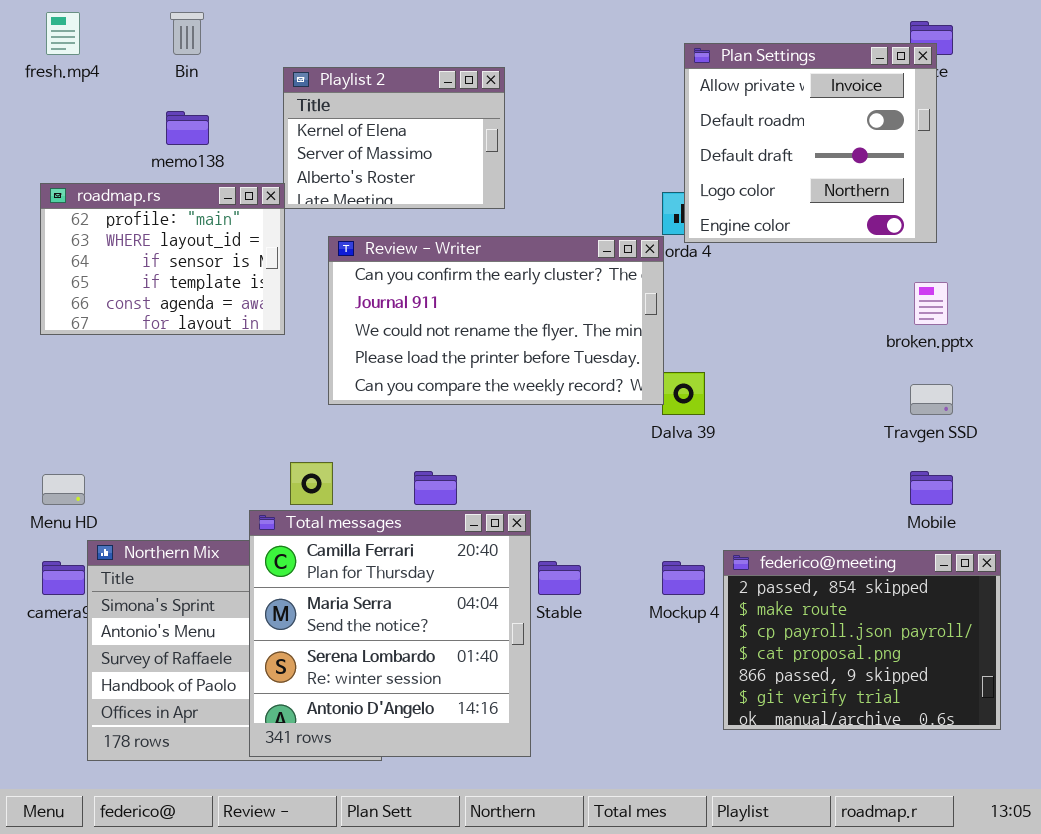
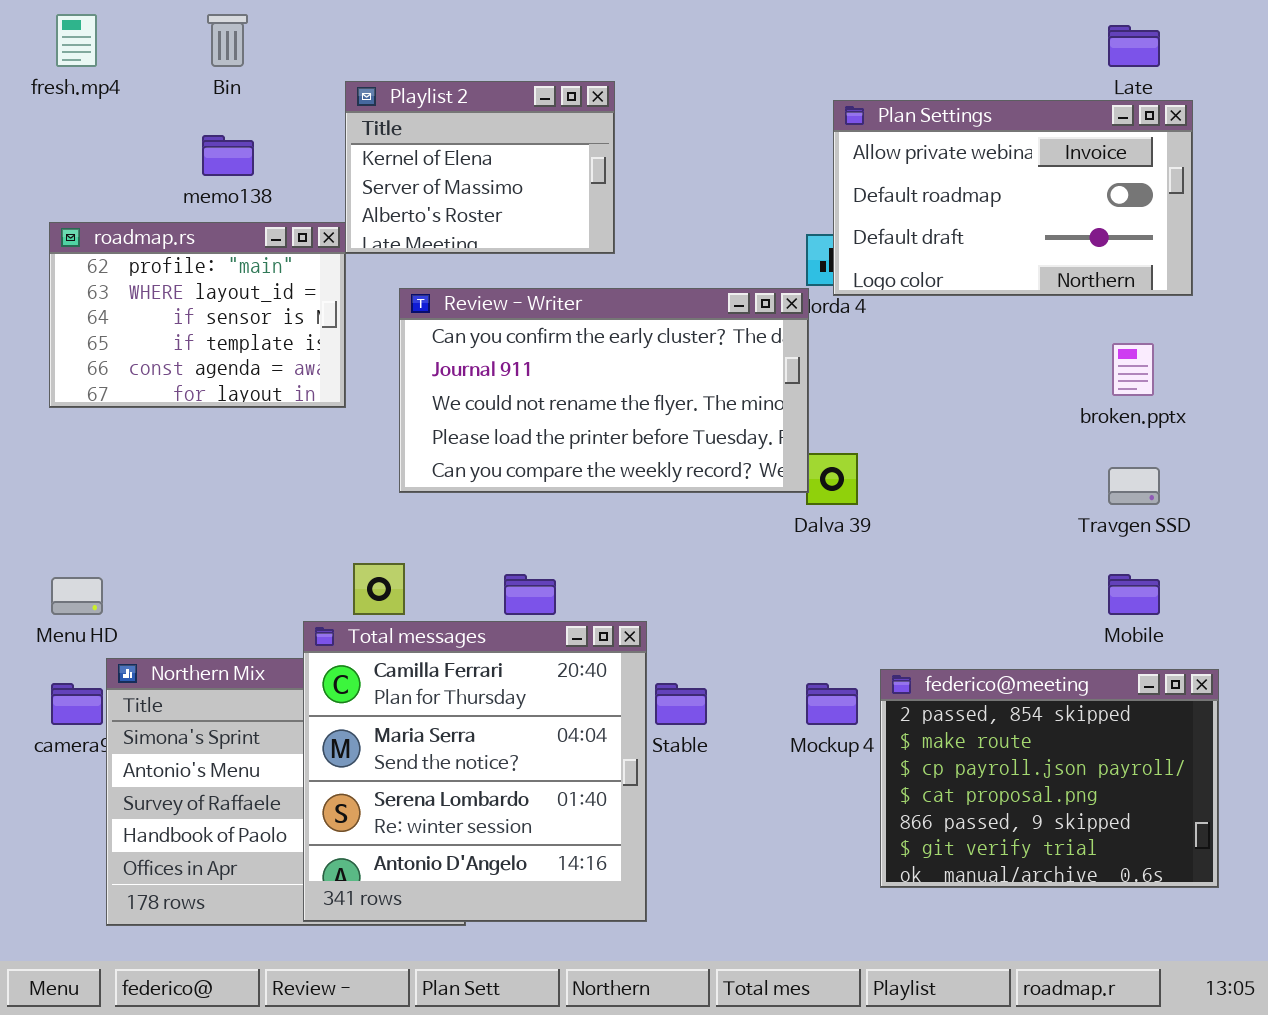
Plan Settings: [684,43,937,243] -> [833,100,1193,296], resized

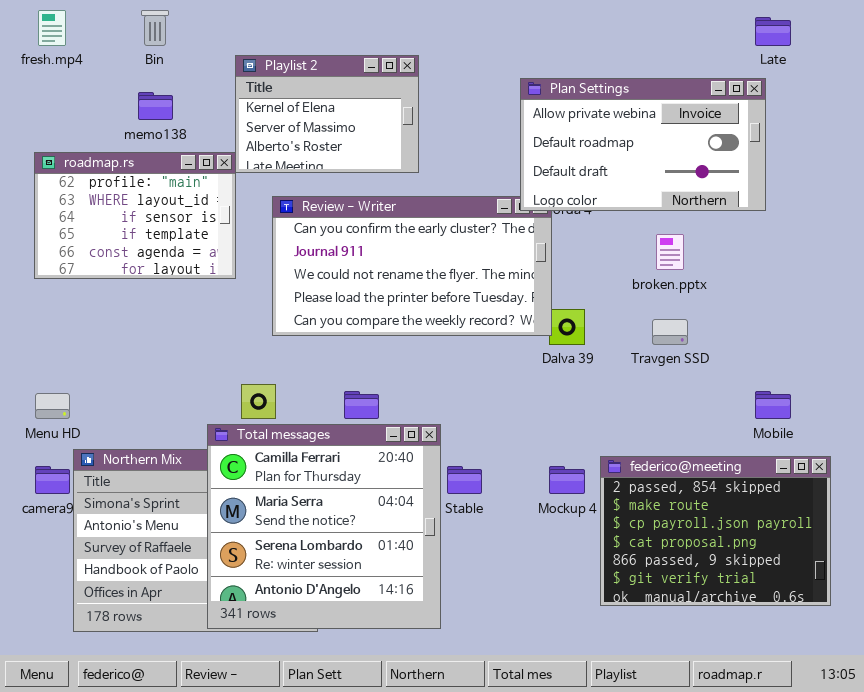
Plan Settings: [833,100,1193,296] -> [520,78,766,211], moved
broken.pptx: [1112,343,1154,396] -> [656,234,684,270], moved
Travgen SSD: [1108,467,1160,505] -> [652,319,688,345], moved

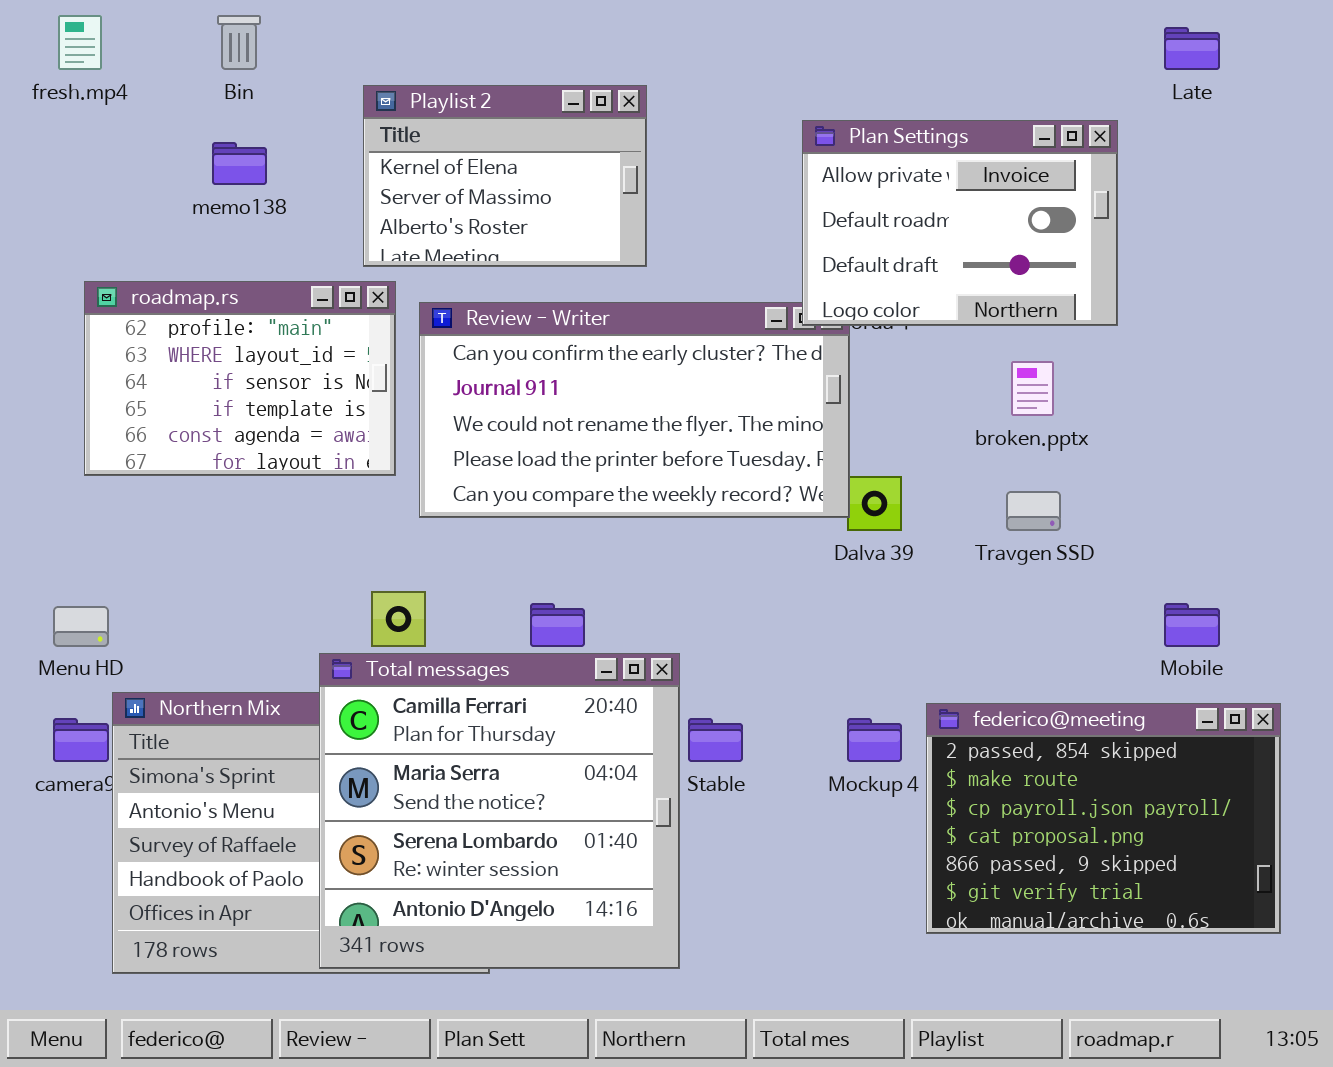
Plan Settings: [520,78,766,211] -> [802,120,1118,326], resized
roadmap.rs: [34,152,236,279] -> [84,281,396,476], moved

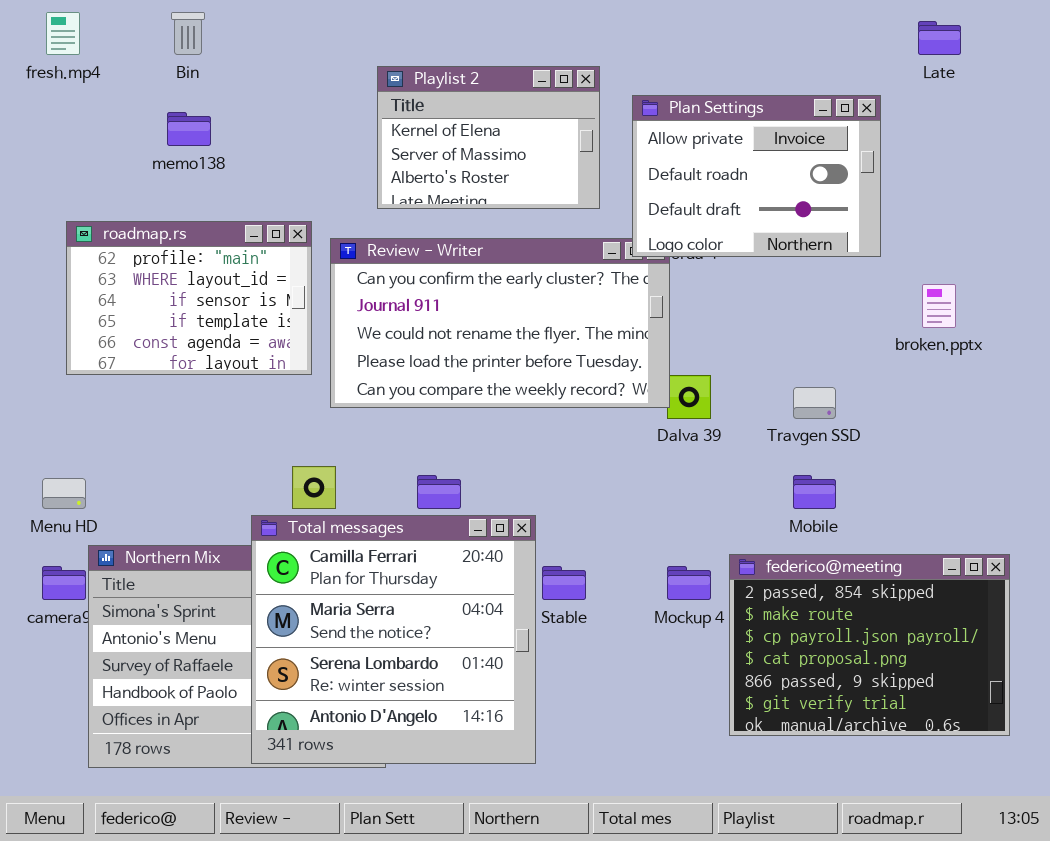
Playlist 2: [363,85,647,267] -> [377,66,600,209], moved
broken.pptx: [1011,361,1054,416] -> [922,284,956,328], moved
Mobile: [1164,603,1220,647] -> [793,475,836,509], moved

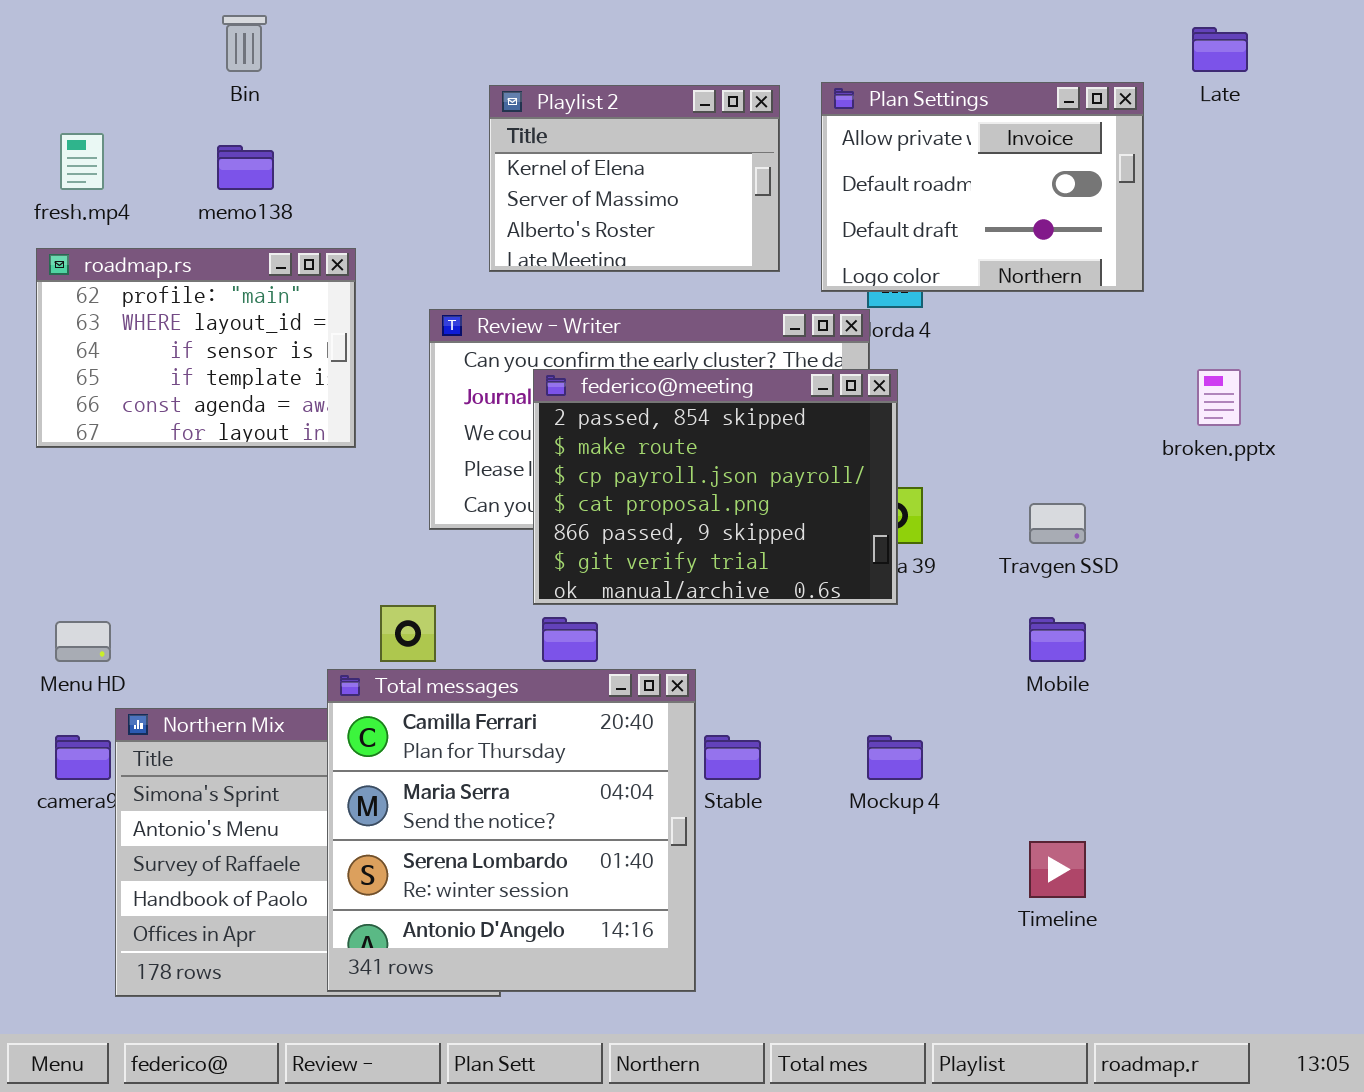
fresh.mp4: [46,12,80,55] -> [60,133,104,190], moved
Plan Settings: [632,95,881,257] -> [821,82,1144,292], moved
roadmap.rs: [66,221,312,375] -> [36,248,356,448], moved
federico@meeting: [729,554,1010,736] -> [533,369,898,605], moved

